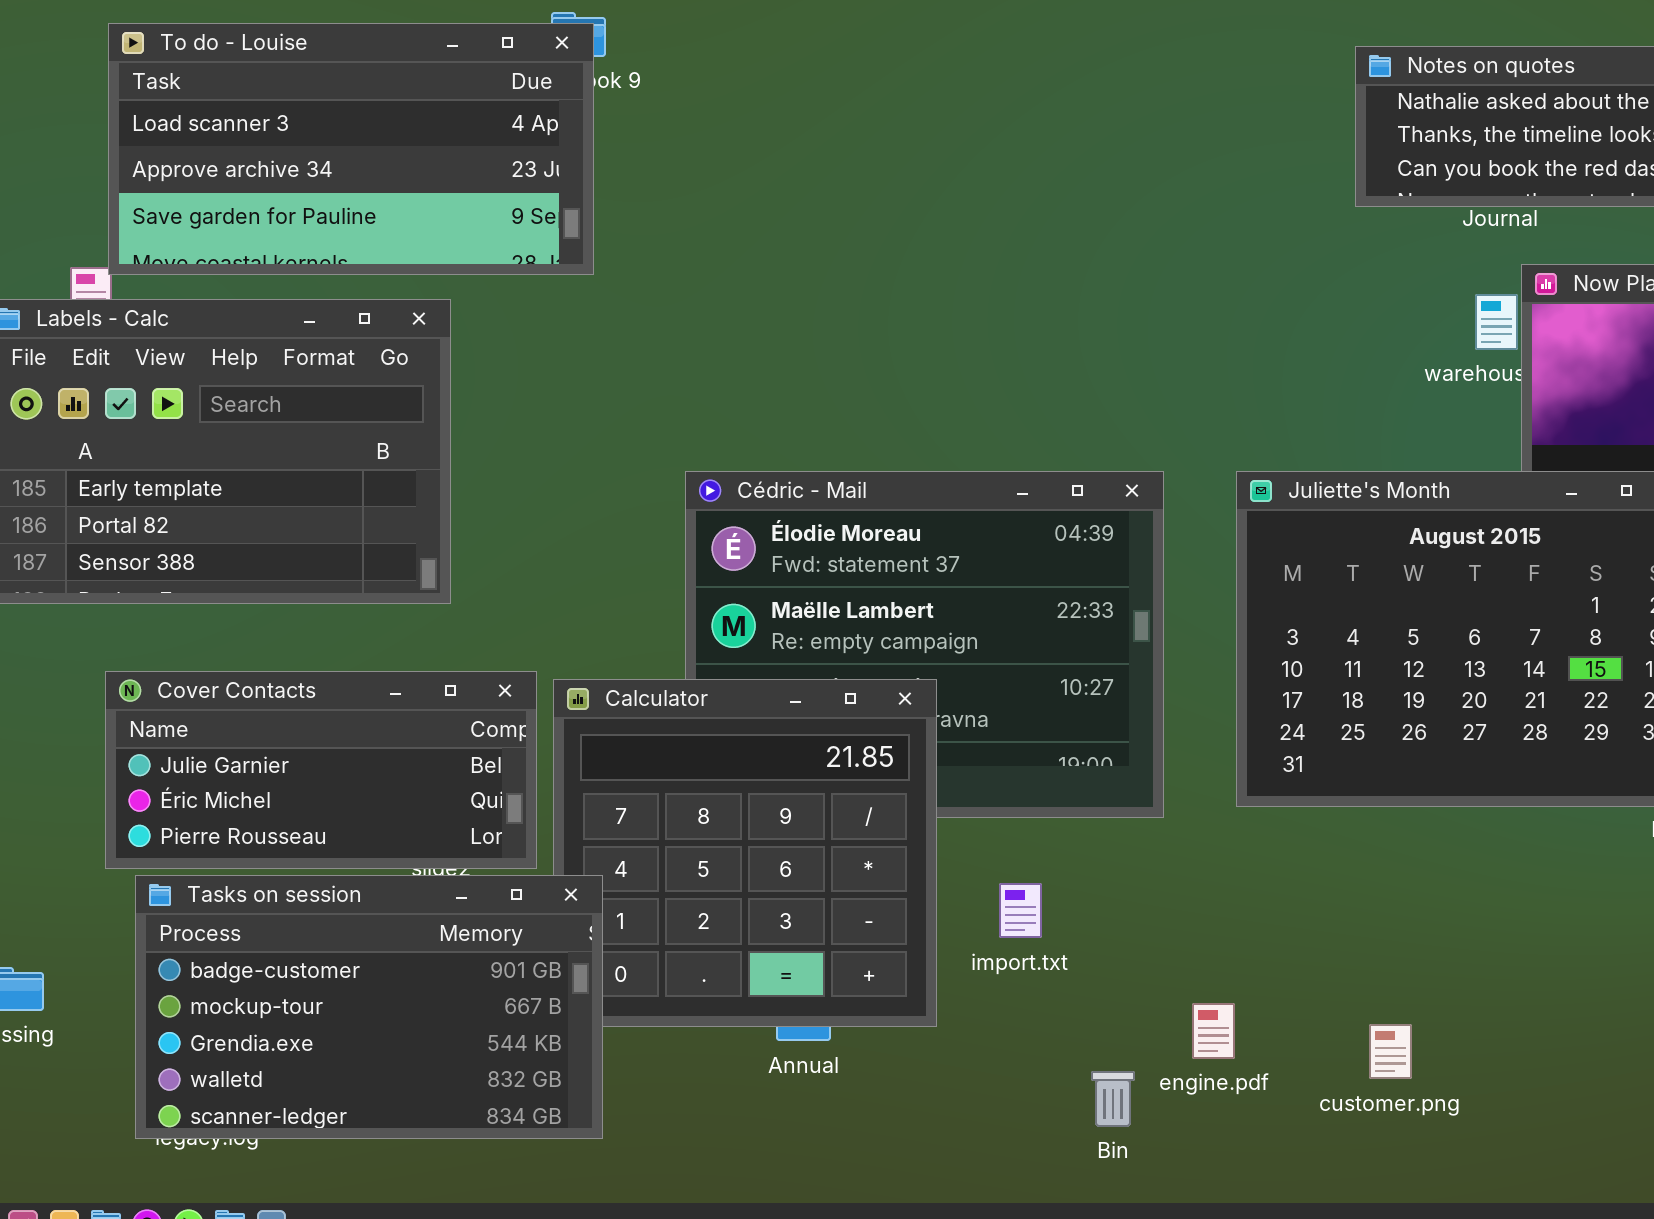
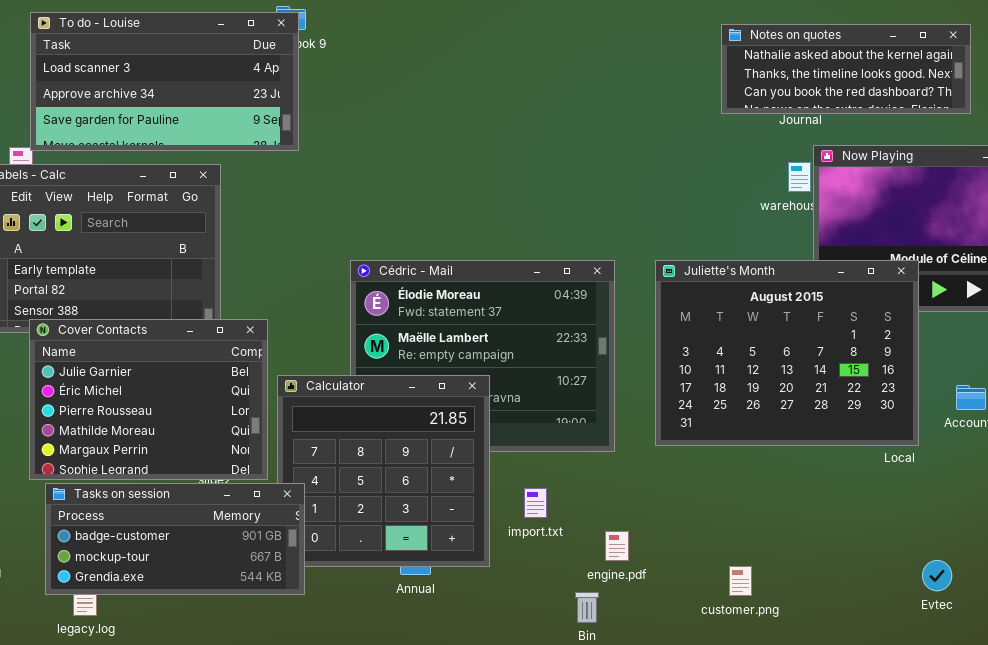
Cover Contacts: [105,671,537,869] -> [29,319,268,480], resized
Tasks on session: [135,875,603,1139] -> [45,483,305,595], resized
engine.pdf: [1192,1003,1235,1059] -> [605,531,629,561], moved

